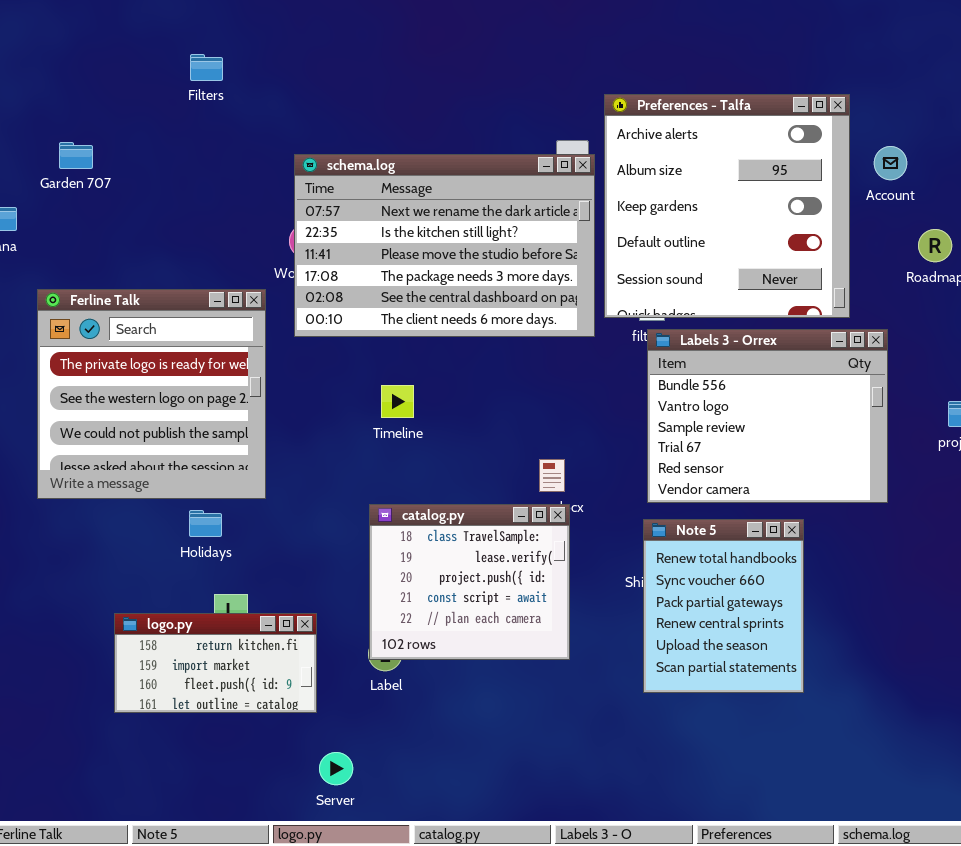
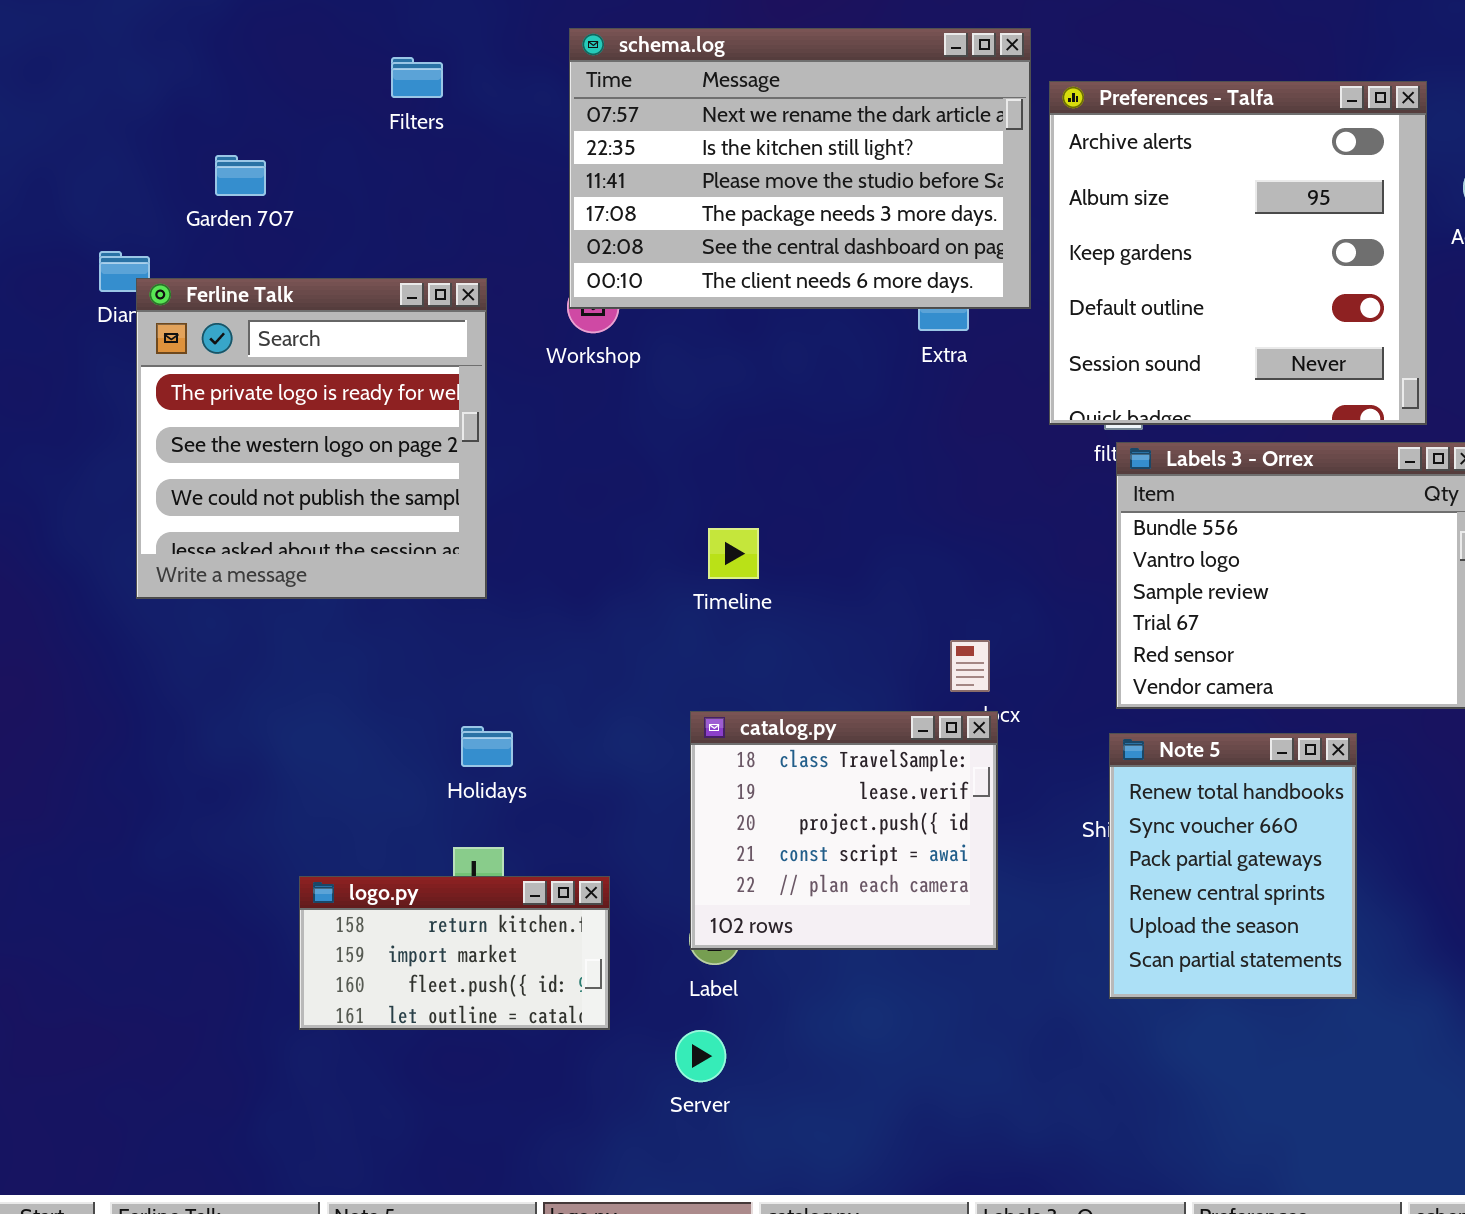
Filters: [190,54,223,81] -> [391,57,443,98], moved
schema.log: [294,154,595,337] -> [569,28,1031,309], moved
Ferline Talk: [37,289,266,499] -> [136,278,487,599], moved
Holidays: [189,510,222,537] -> [461,726,513,767], moved
Server: [319,752,353,785] -> [675,1030,726,1082], moved

